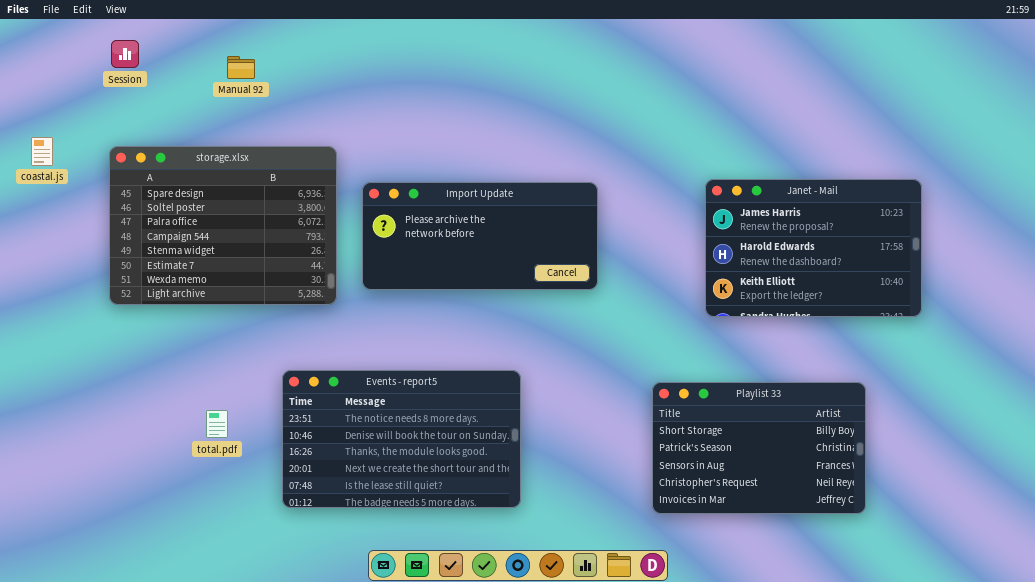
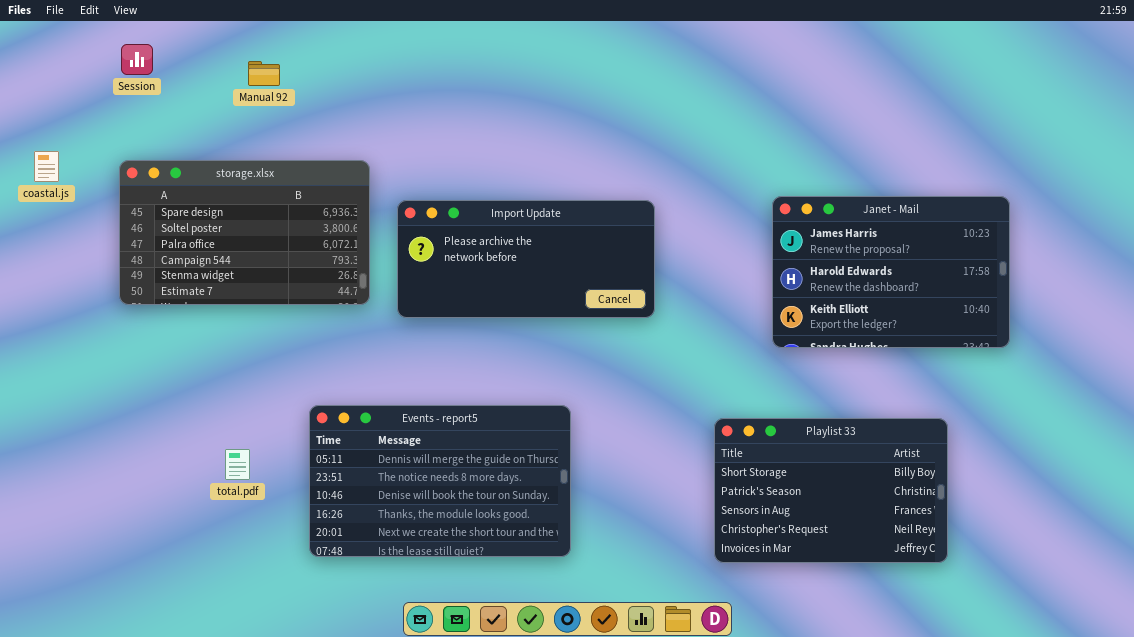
storage.xlsx: [109,146,337,305] -> [119,160,370,305], resized
Events - report5: [282,370,521,508] -> [309,405,571,557], scrolled up 1 row

